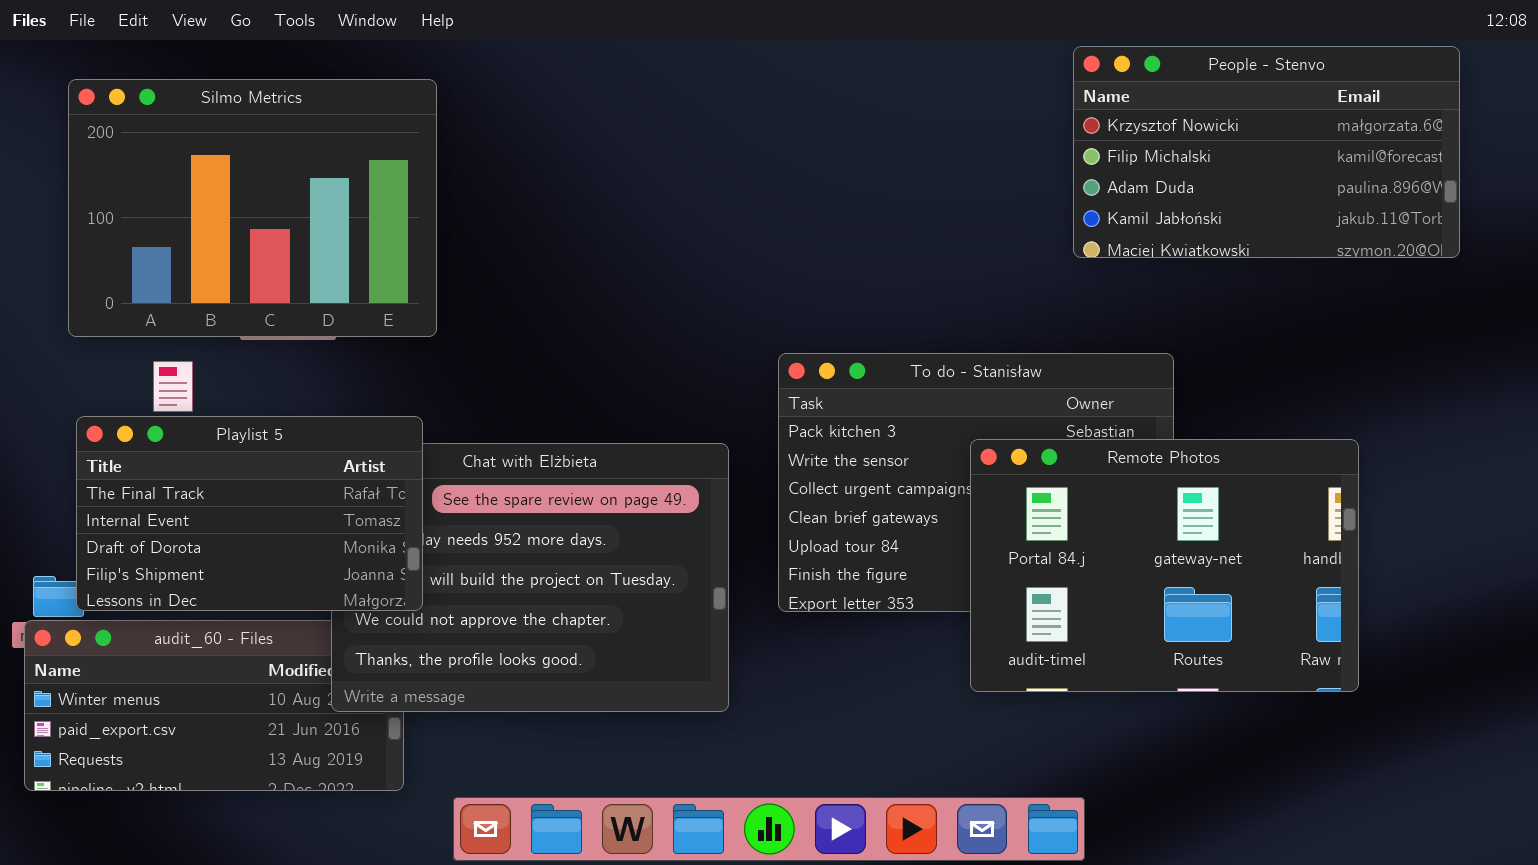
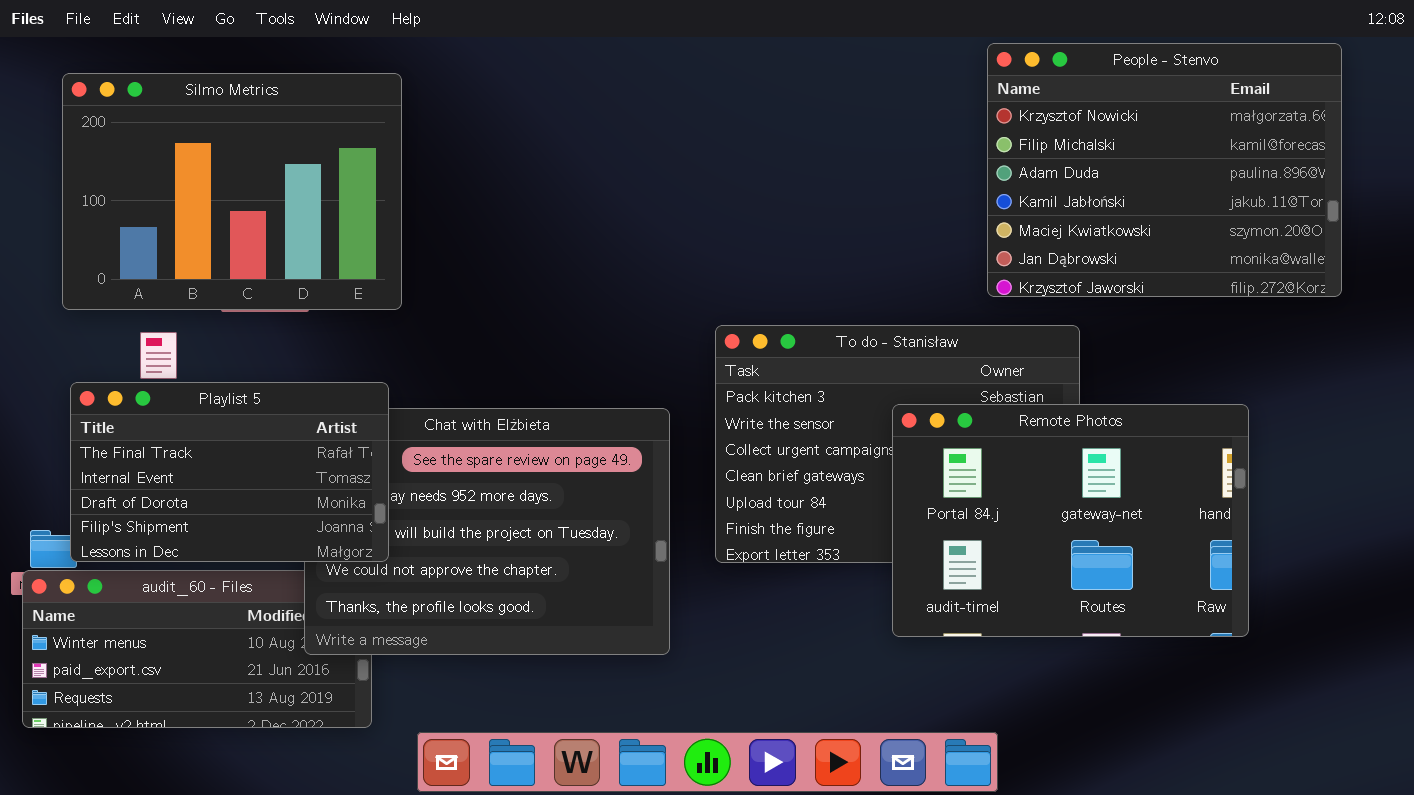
People - Stenvo: [1073,46,1460,258] -> [987,43,1342,297], resized

